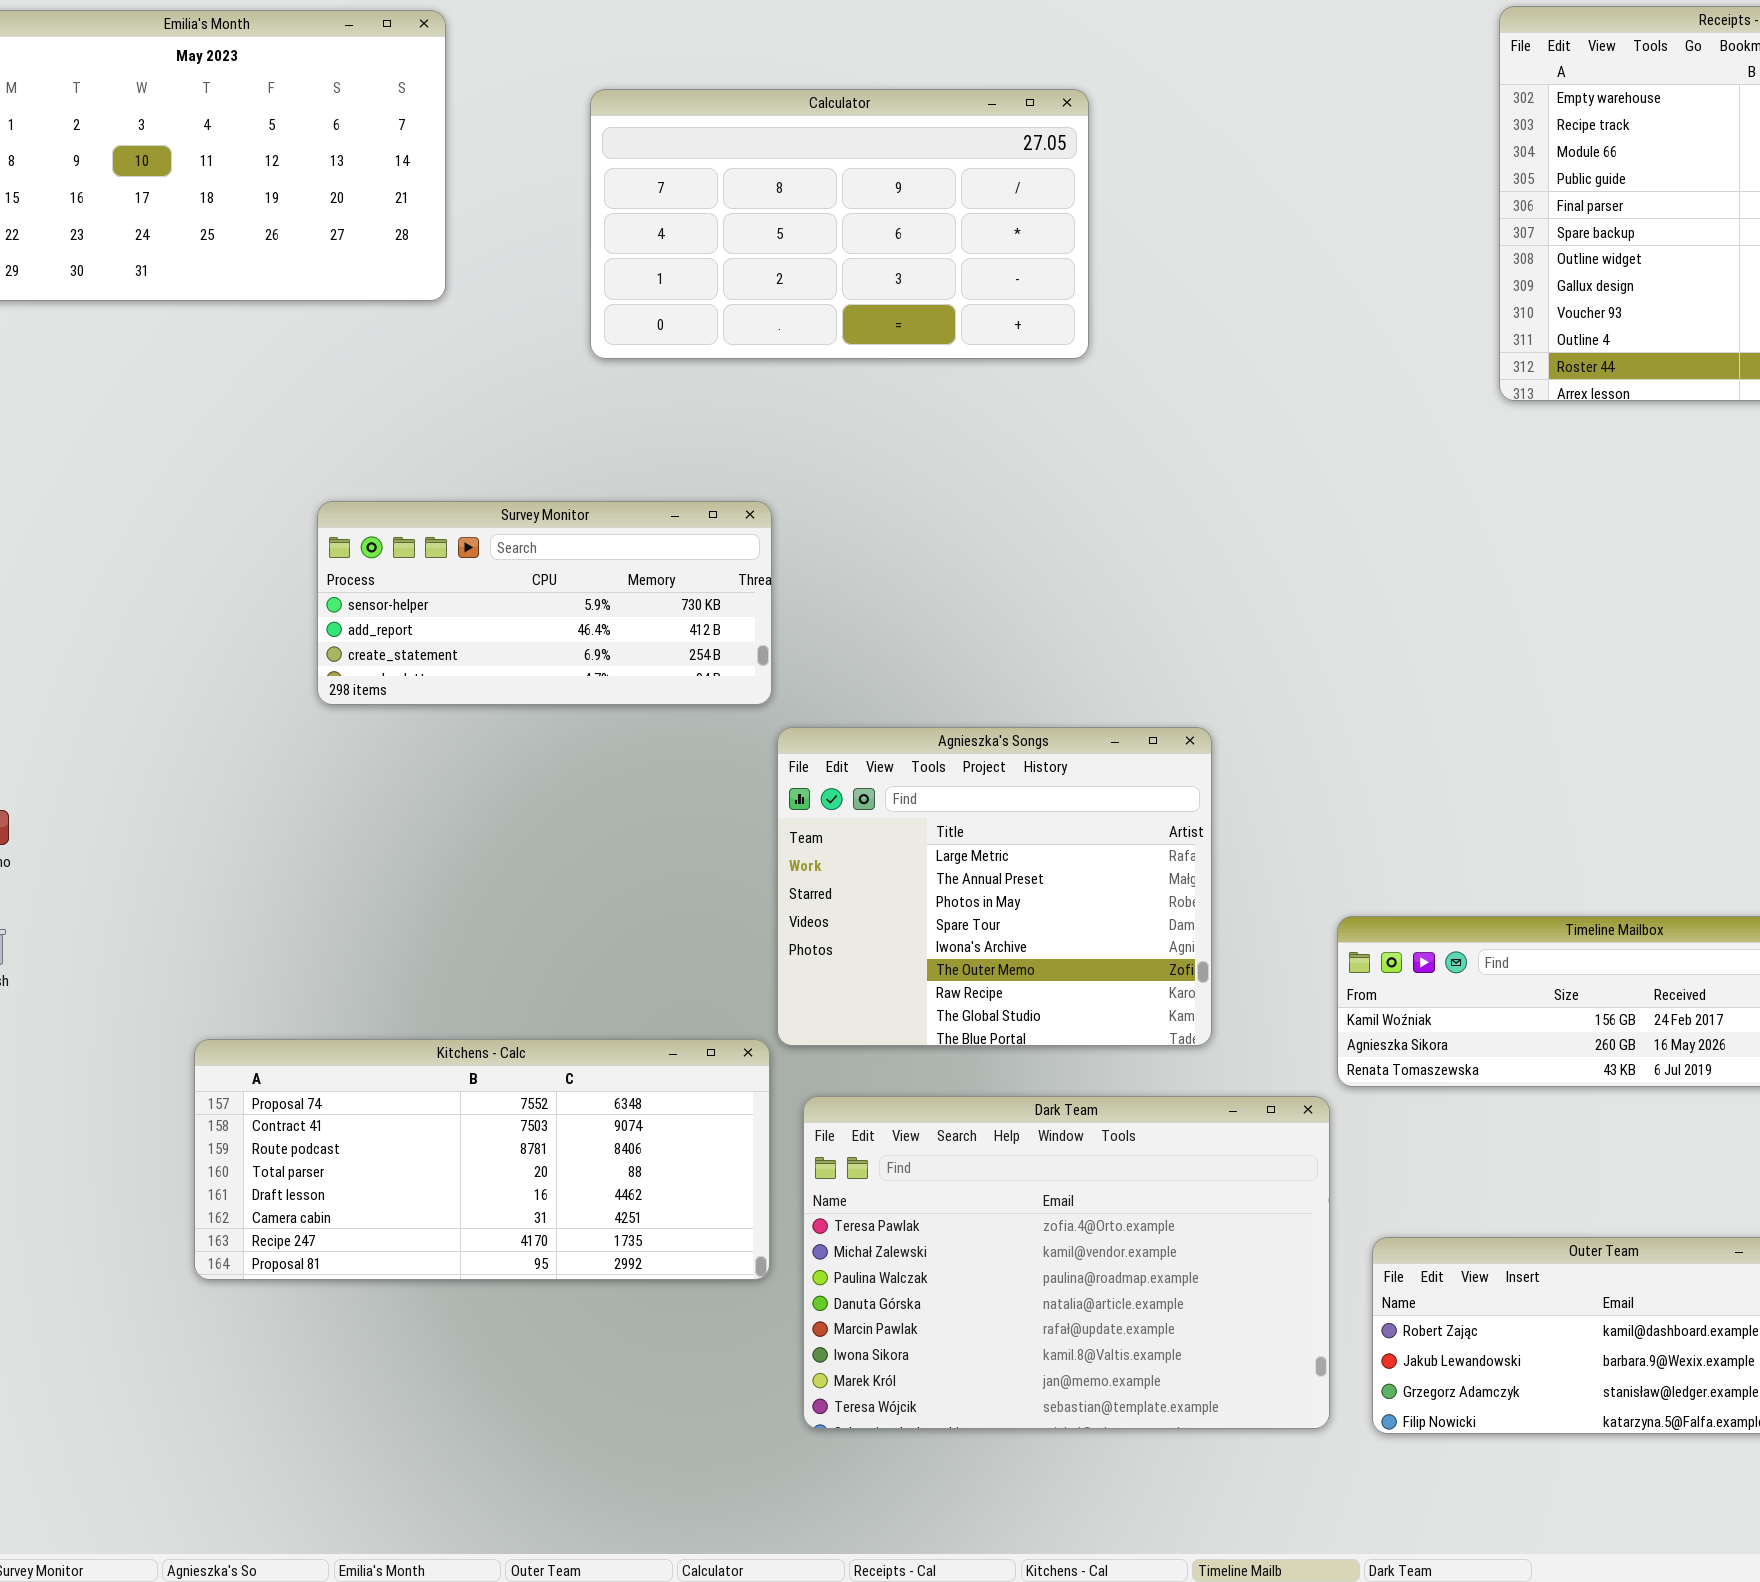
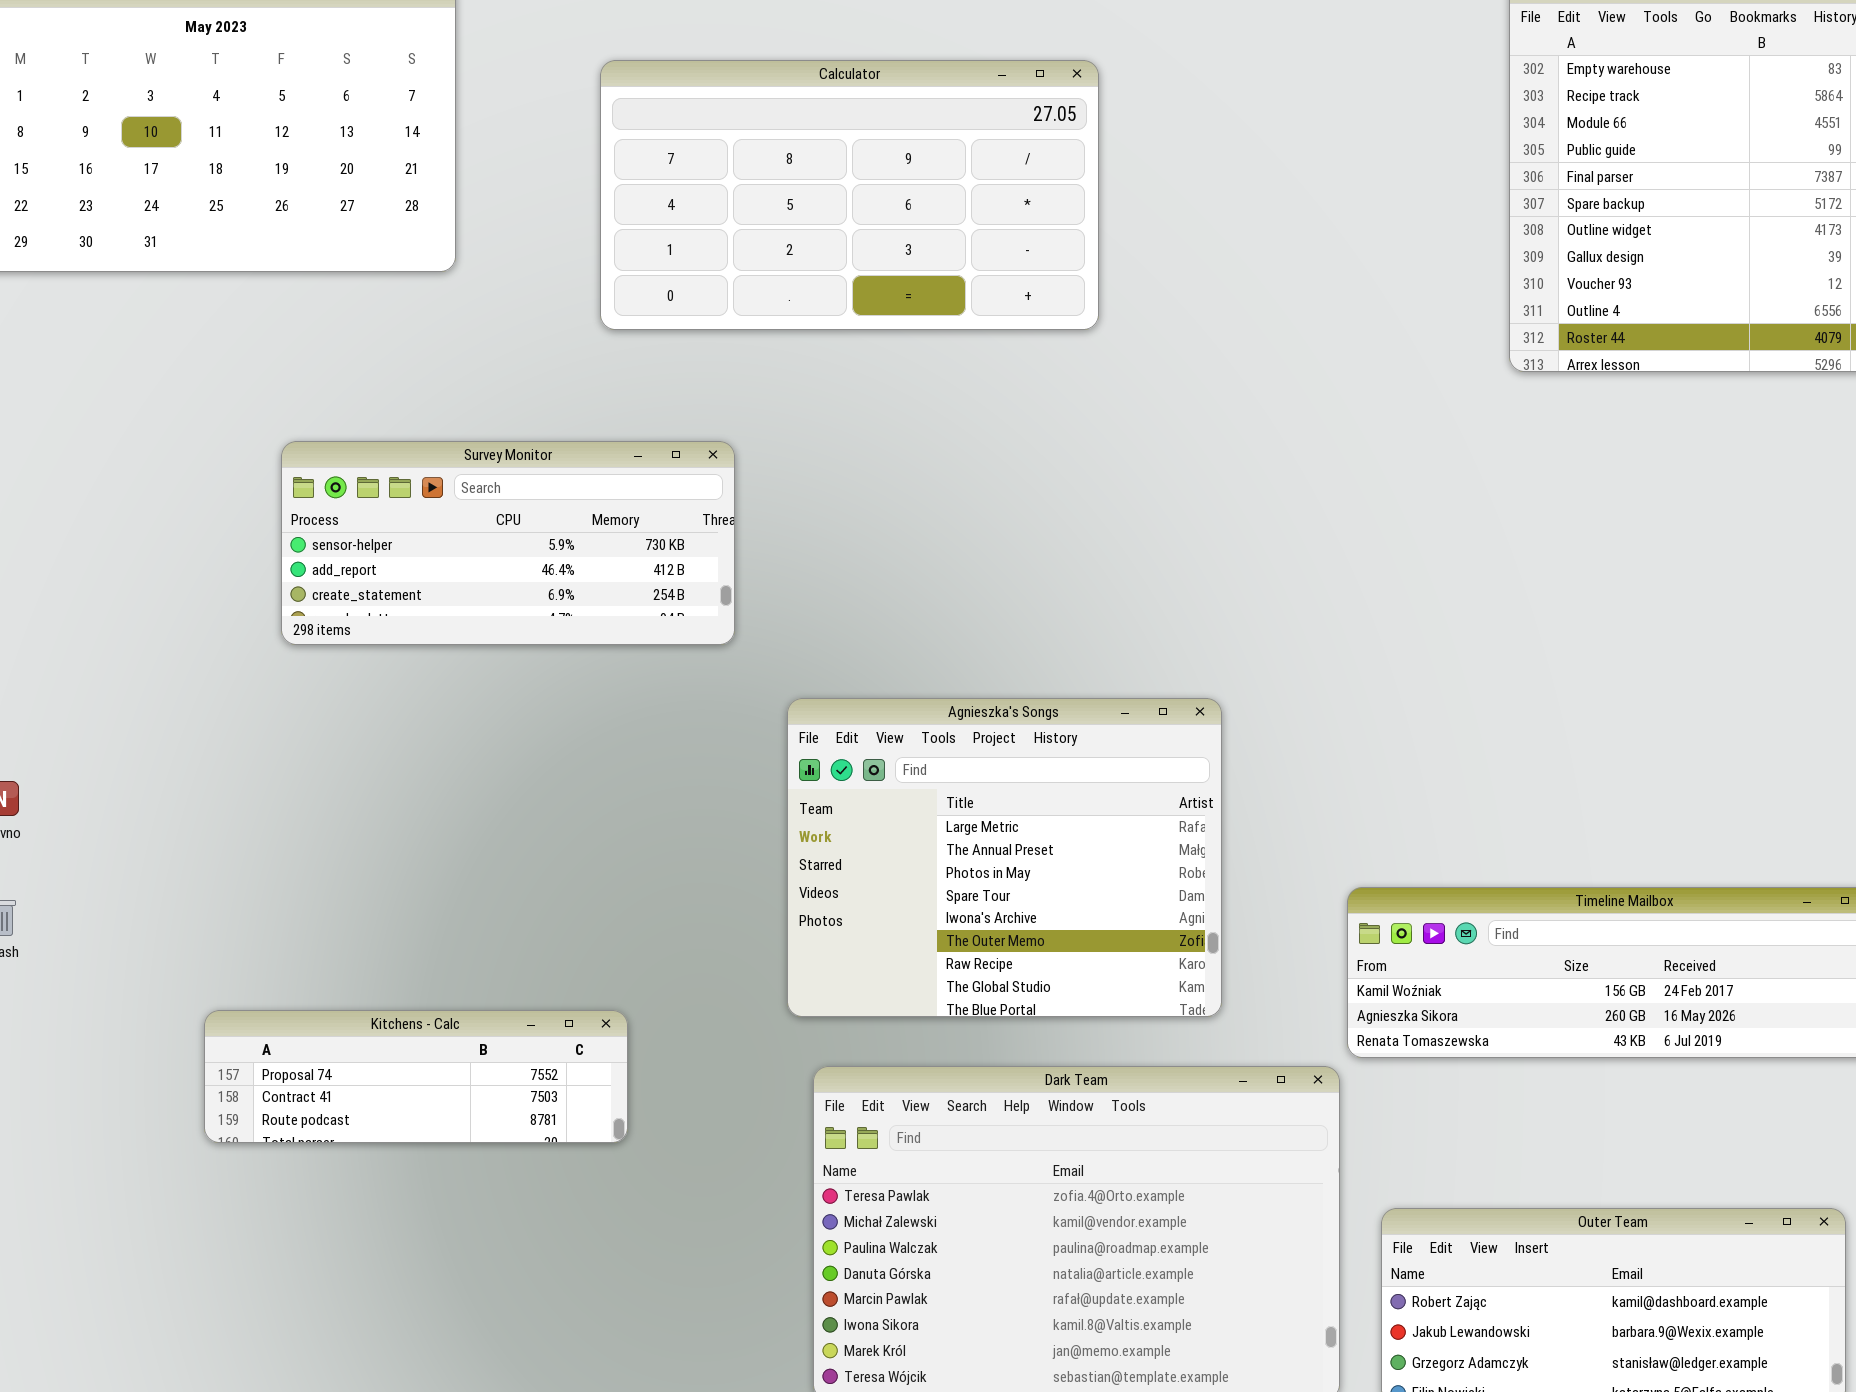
Survey Monitor: [317,501,772,705] -> [281,441,735,645], moved
Kitchens - Calc: [194,1039,770,1280] -> [204,1010,628,1143], resized

